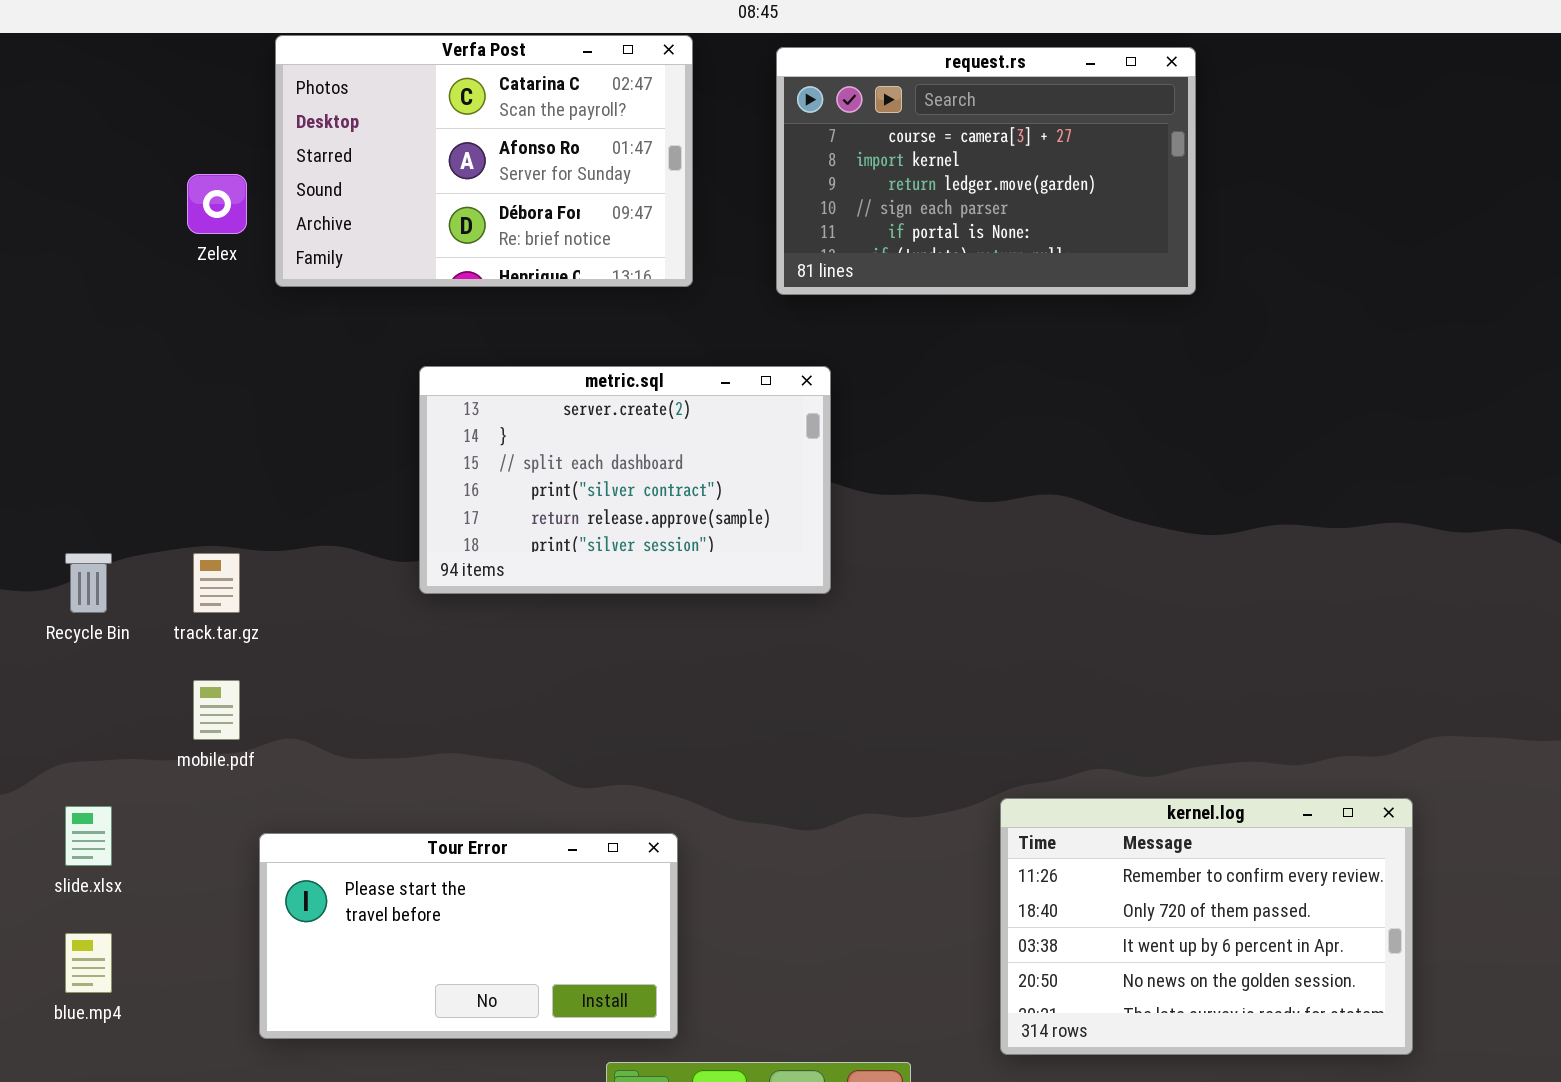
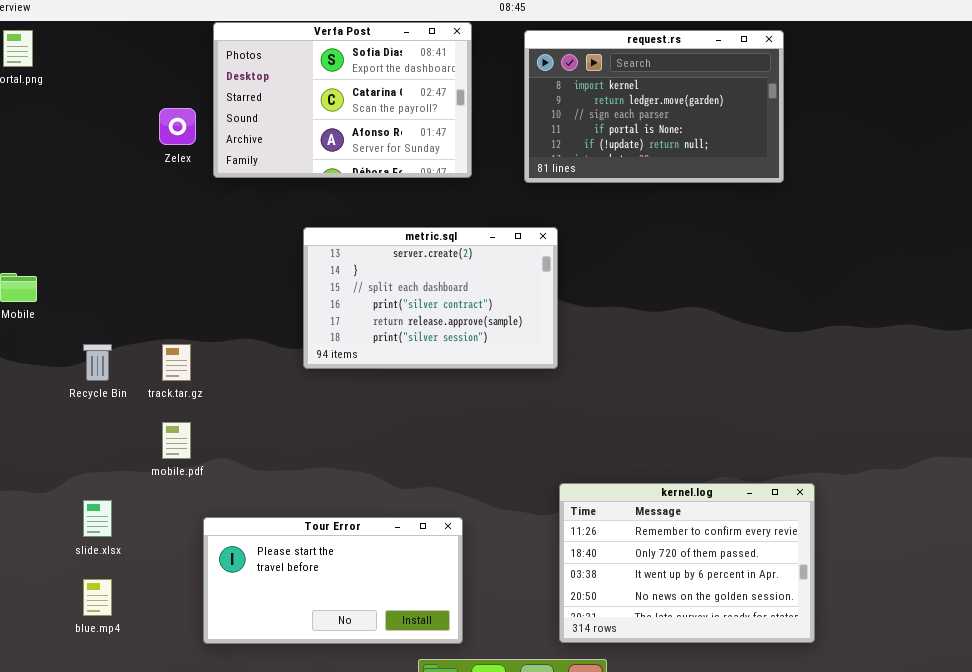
Verfa Post: [275,35,693,287] -> [213,22,472,178], scrolled up 1 row
request.rs: [776,47,1196,295] -> [524,30,784,183], scrolled down 1 row
kernel.log: [1000,798,1413,1055] -> [559,483,815,643], moved

